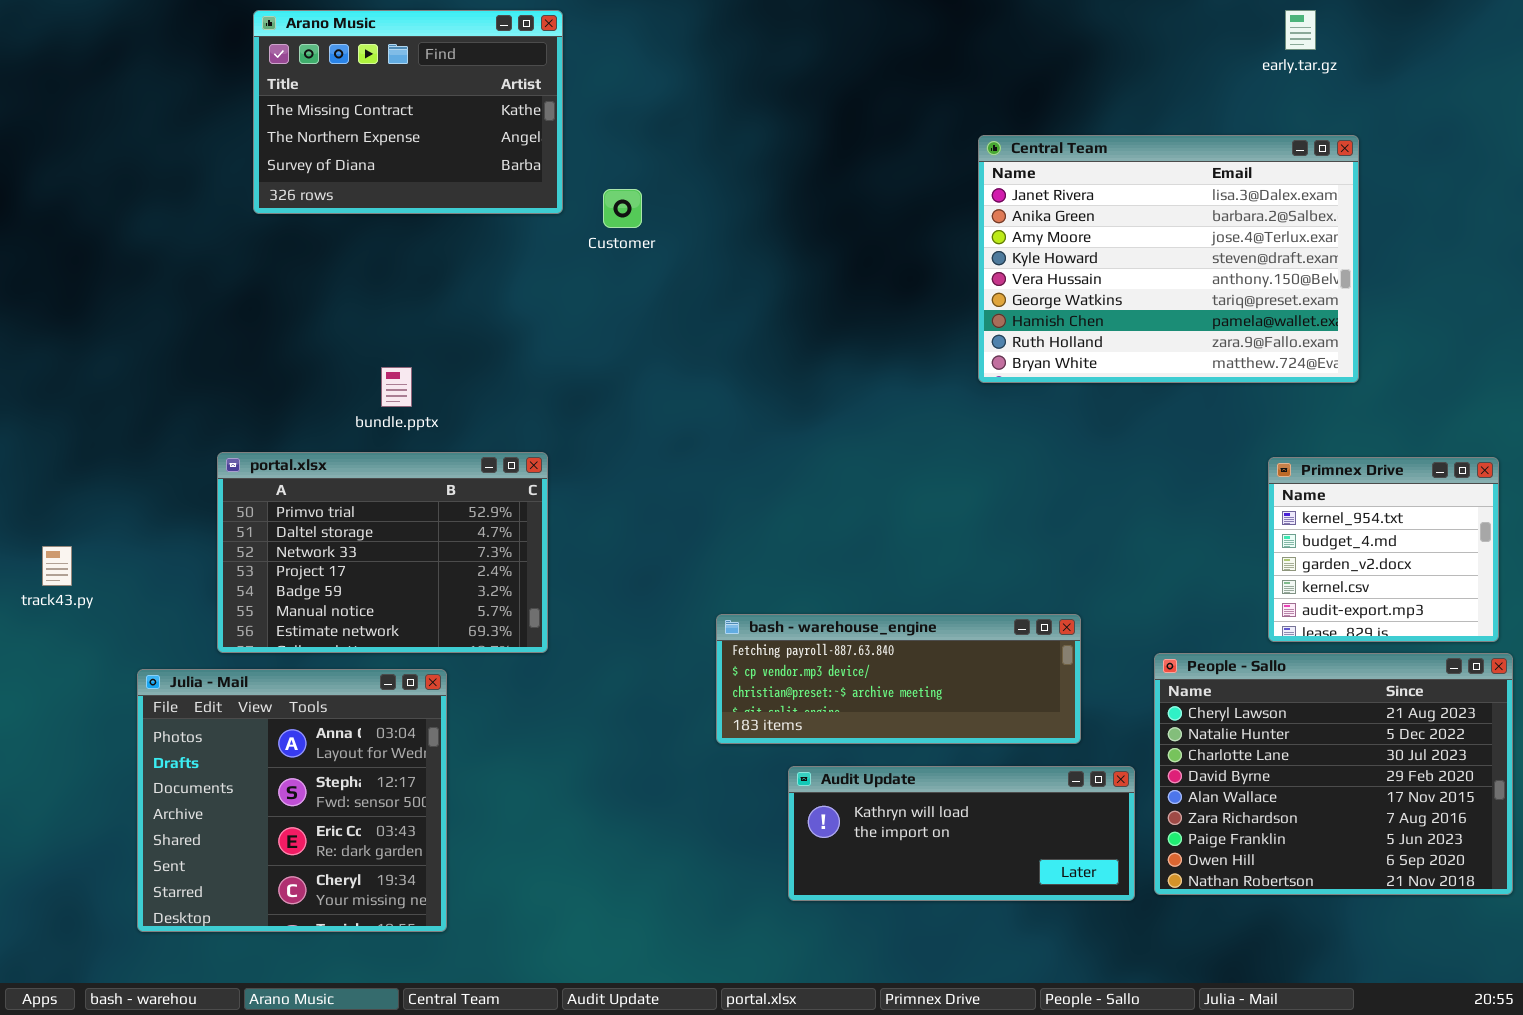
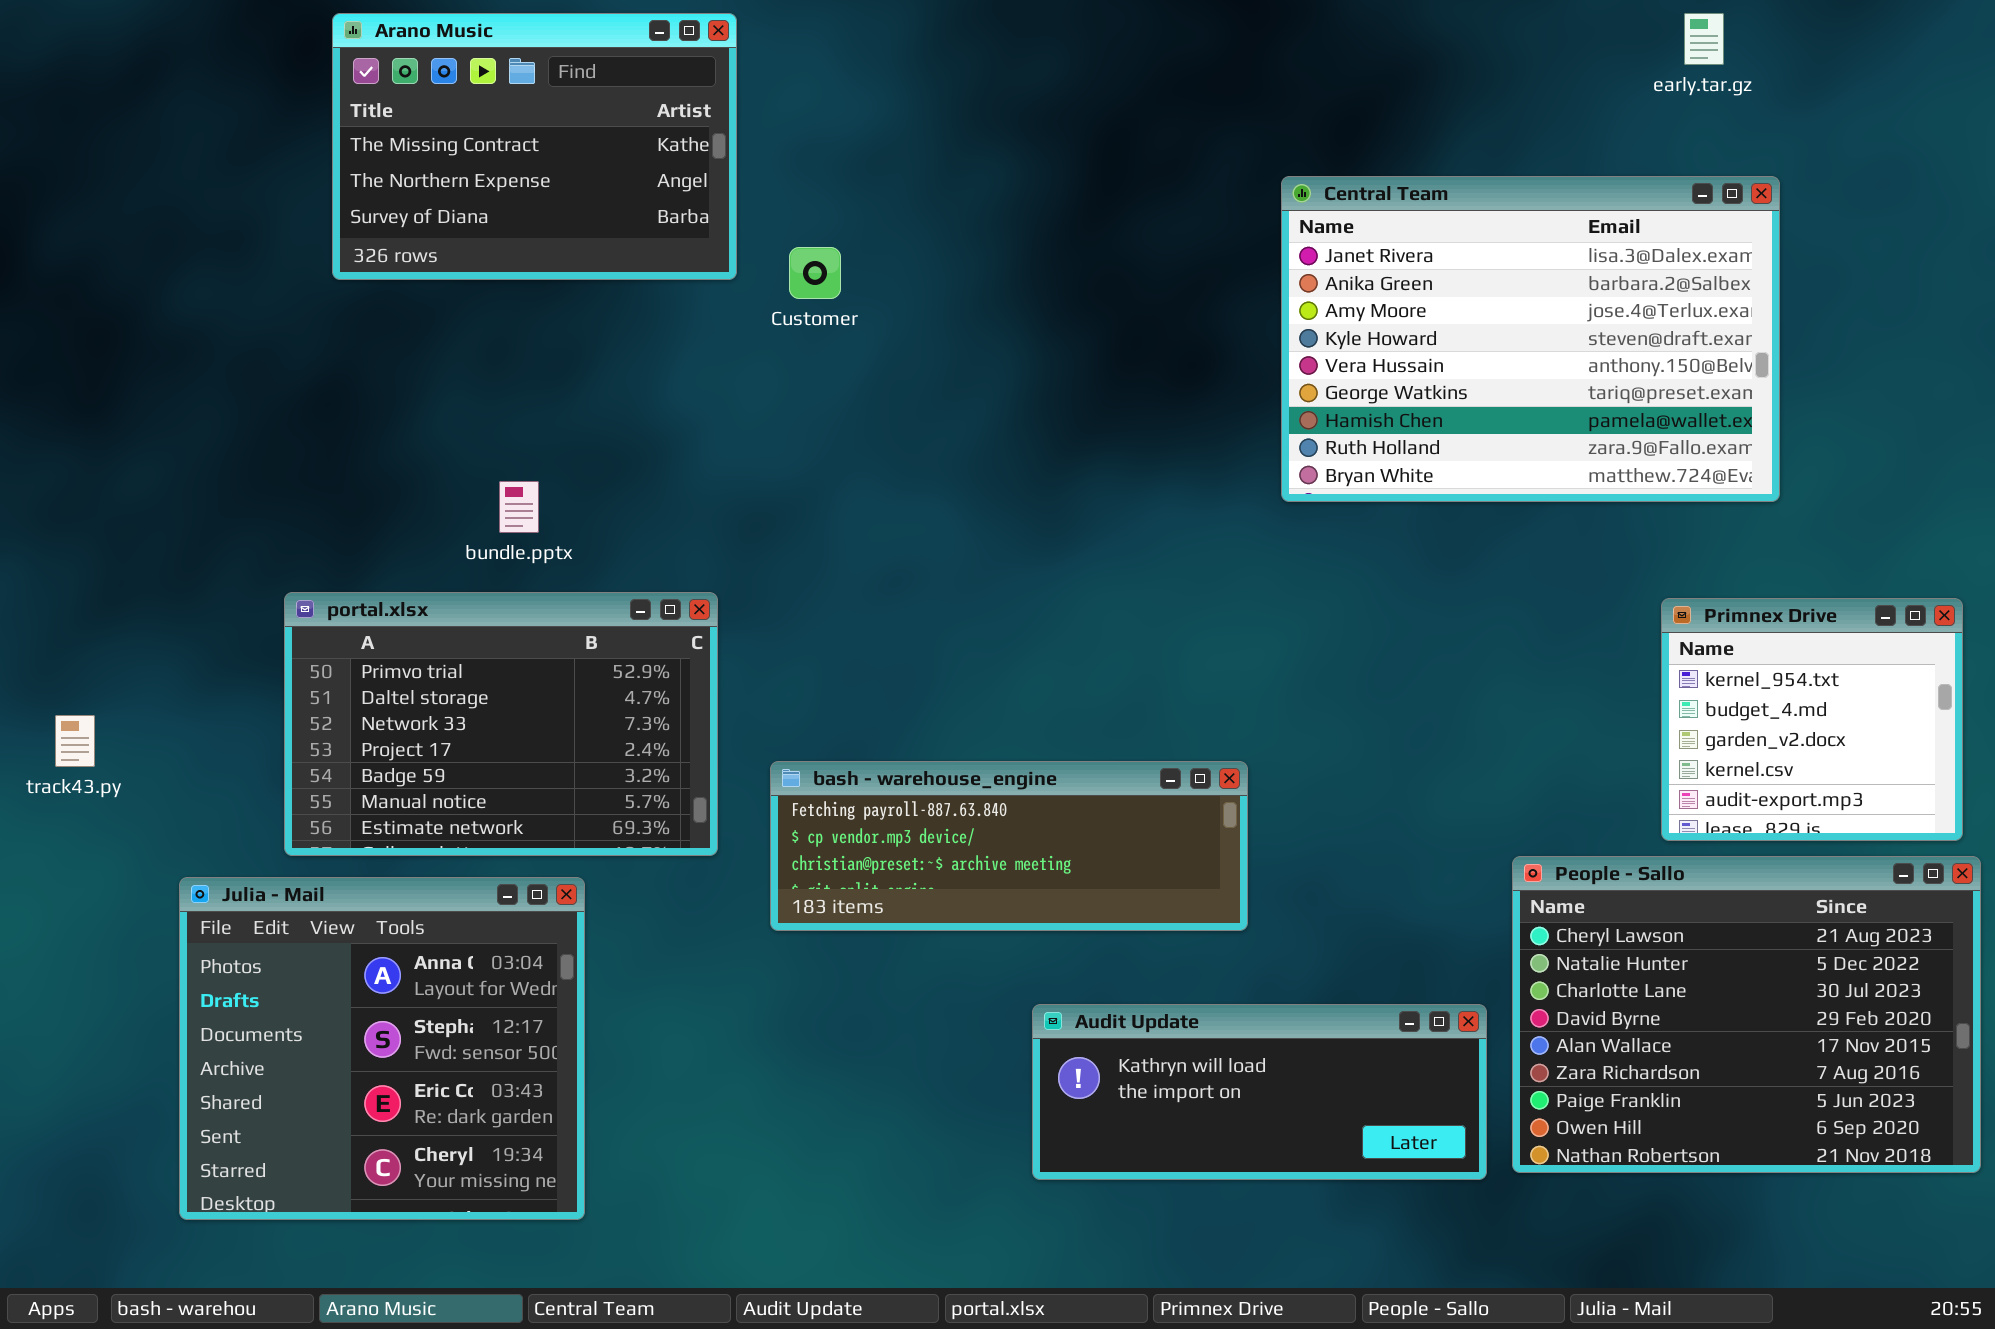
bash - warehouse_engine: [716,614,1081,744] -> [770,761,1248,931], moved

